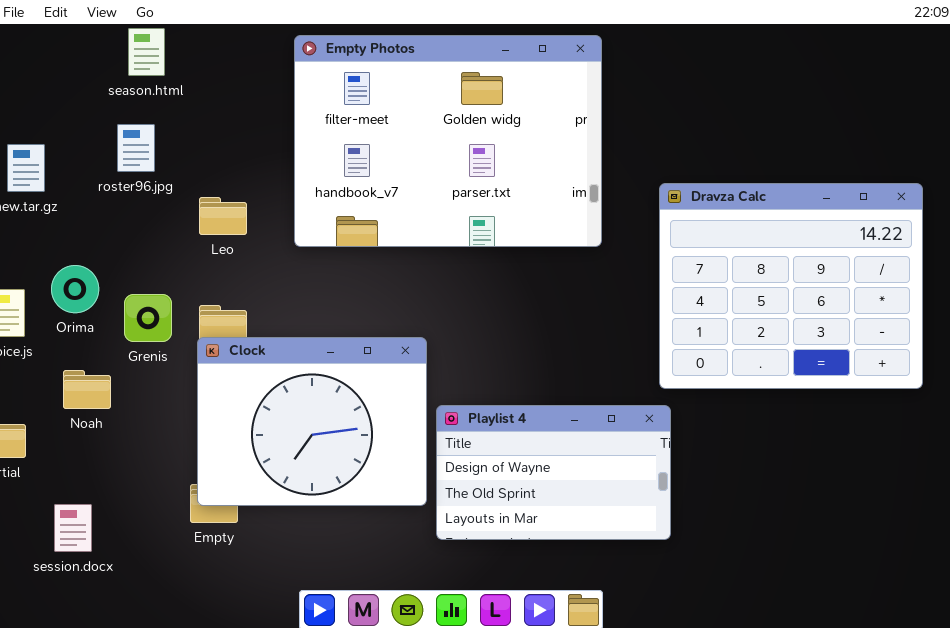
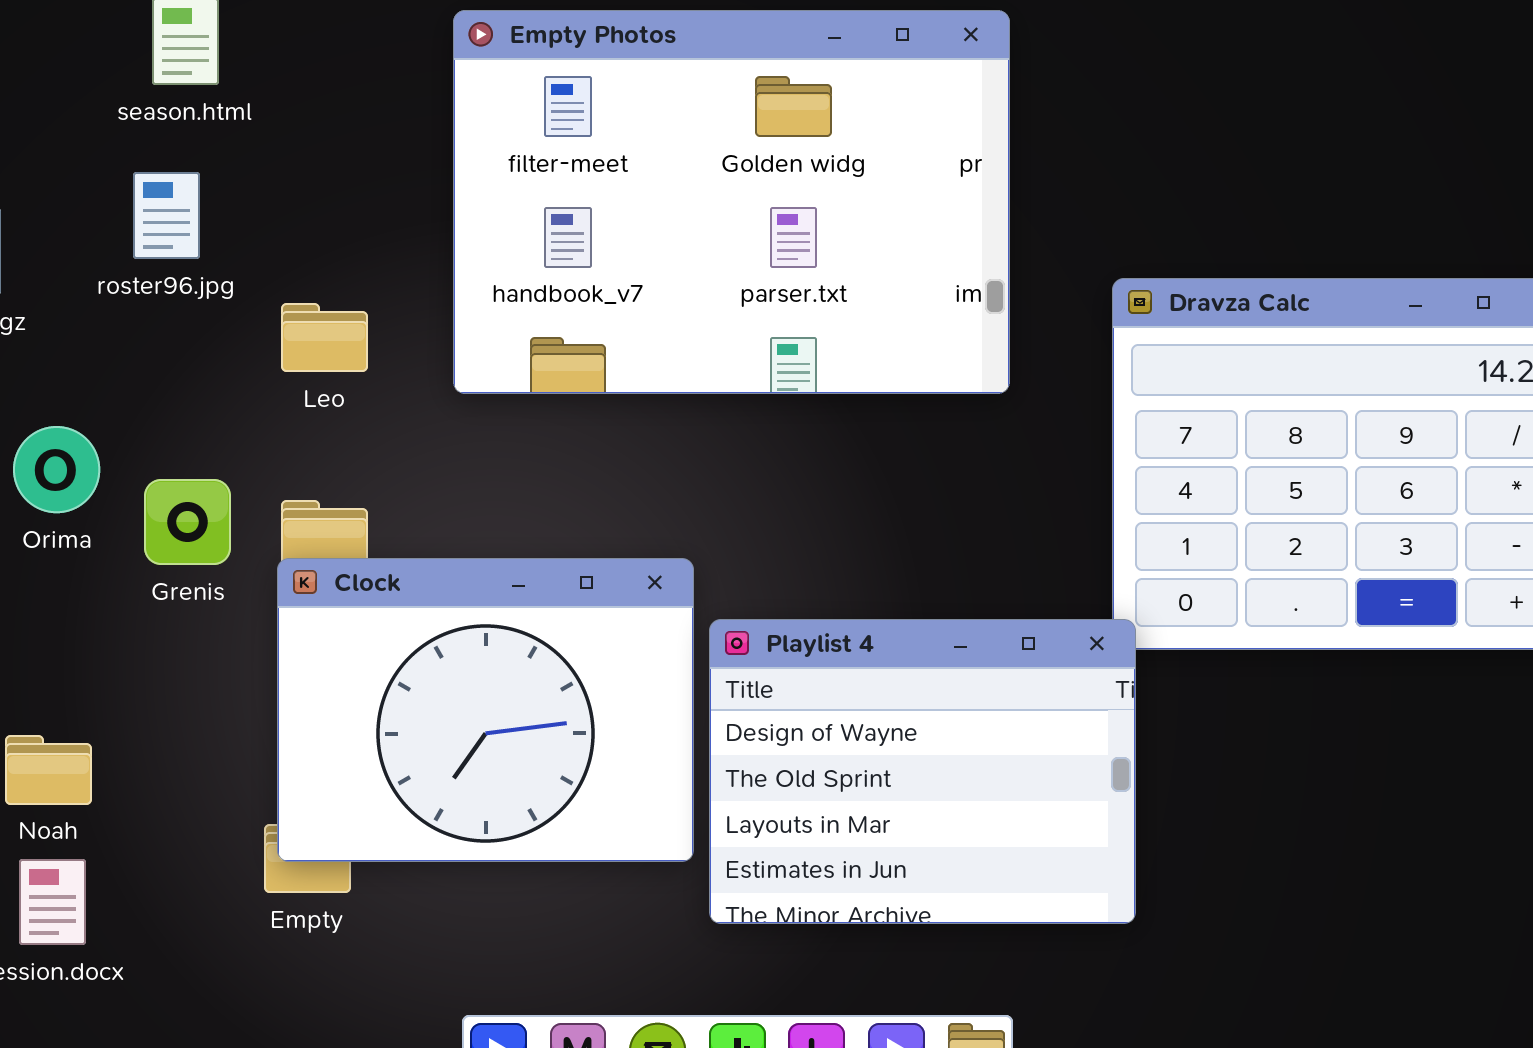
Noah: [63,370,111,409] -> [5,735,92,805], moved
Playlist 4: [436,405,671,540] -> [709,619,1136,924], resized

